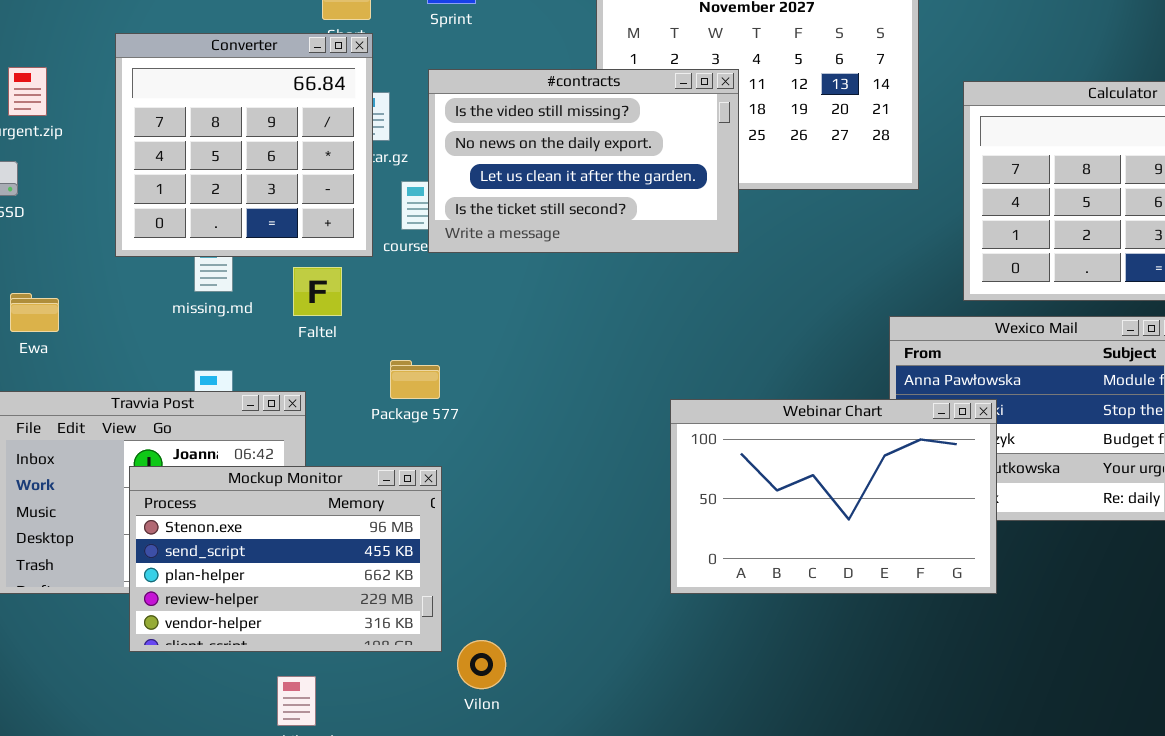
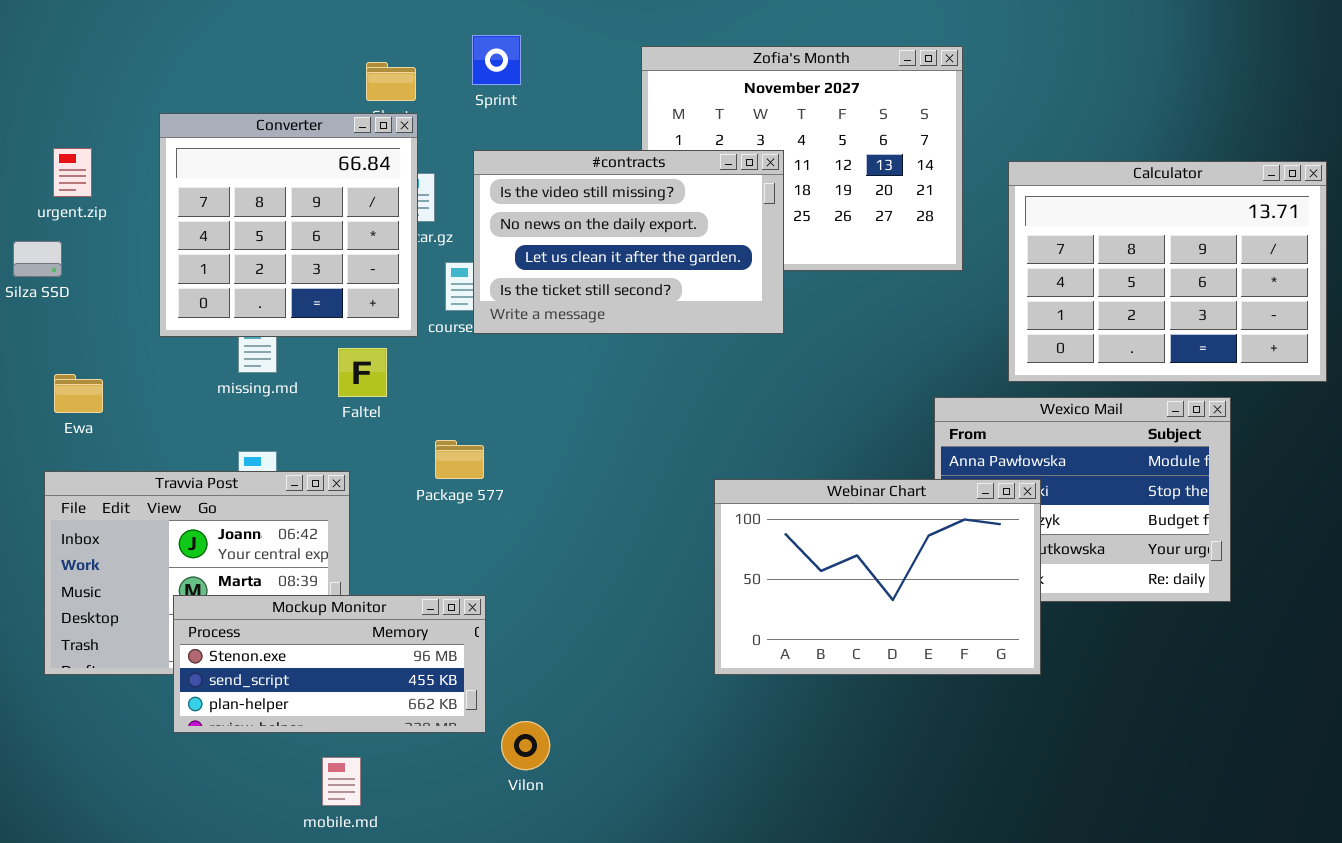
Mockup Monitor: [129,466,442,652] -> [173,595,486,733], resized

